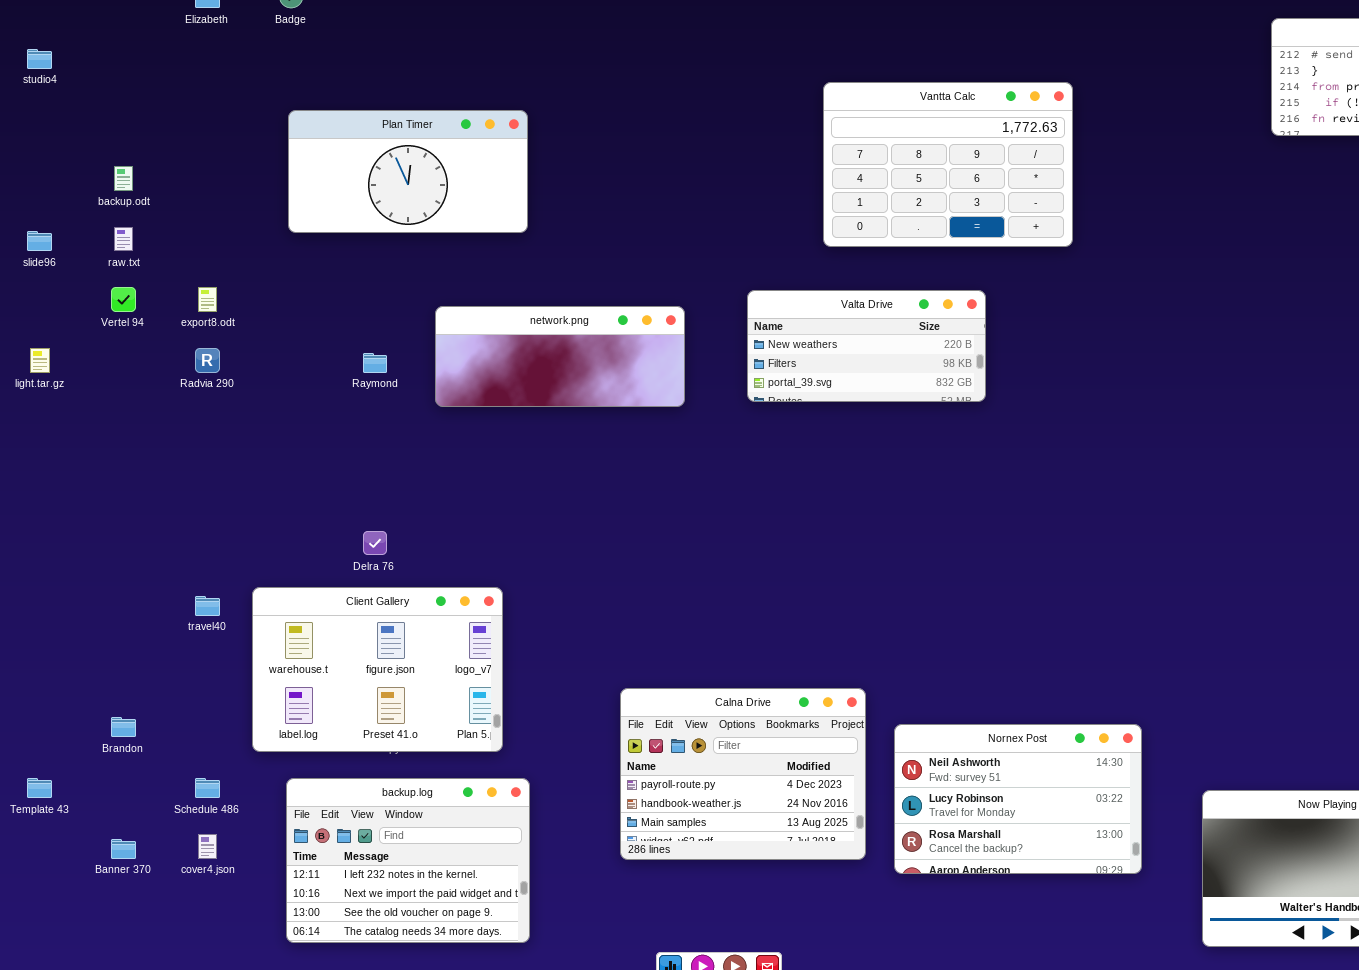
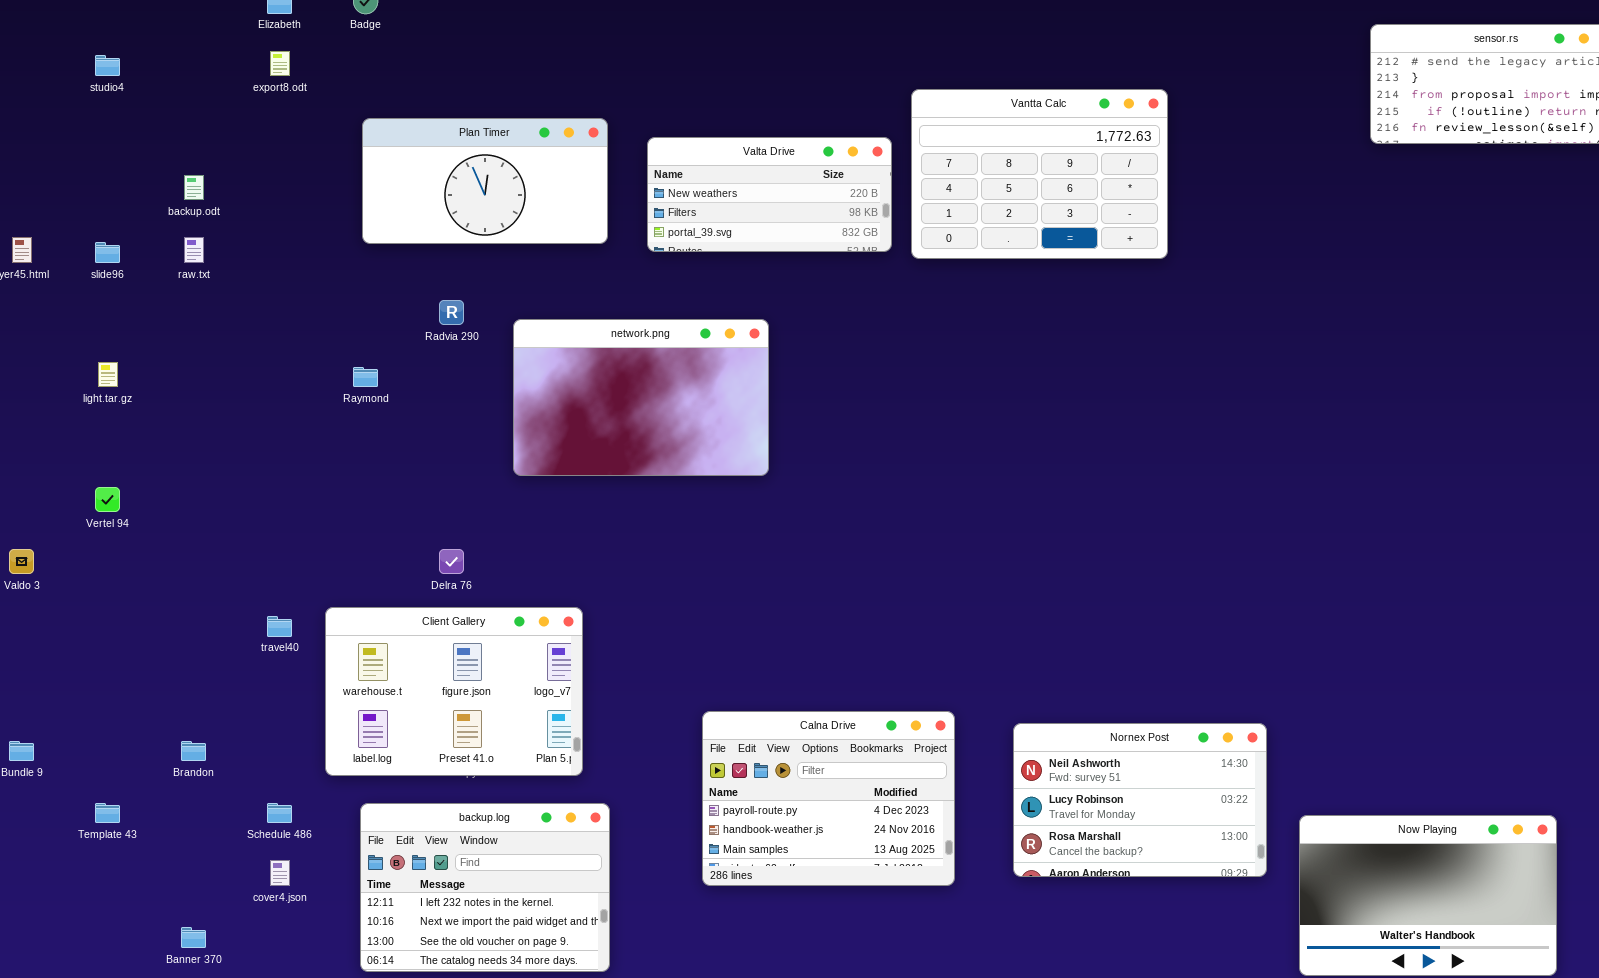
Vertel 94: [111,287,136,312] -> [95,487,120,512], moved
export8.odt: [198,287,217,312] -> [270,51,290,76], moved
Valta Drive: [747,290,986,402] -> [647,137,892,252], moved
network.png: [435,306,685,407] -> [513,319,769,476], resized
Radvia 290: [195,348,220,373] -> [439,300,464,325], moved
Raymond: [363,353,387,373] -> [353,367,378,387], moved
Nornex Post: [894,724,1142,874] -> [1013,723,1267,877], moved
Banner 370: [111,839,136,859] -> [181,927,206,948], moved

